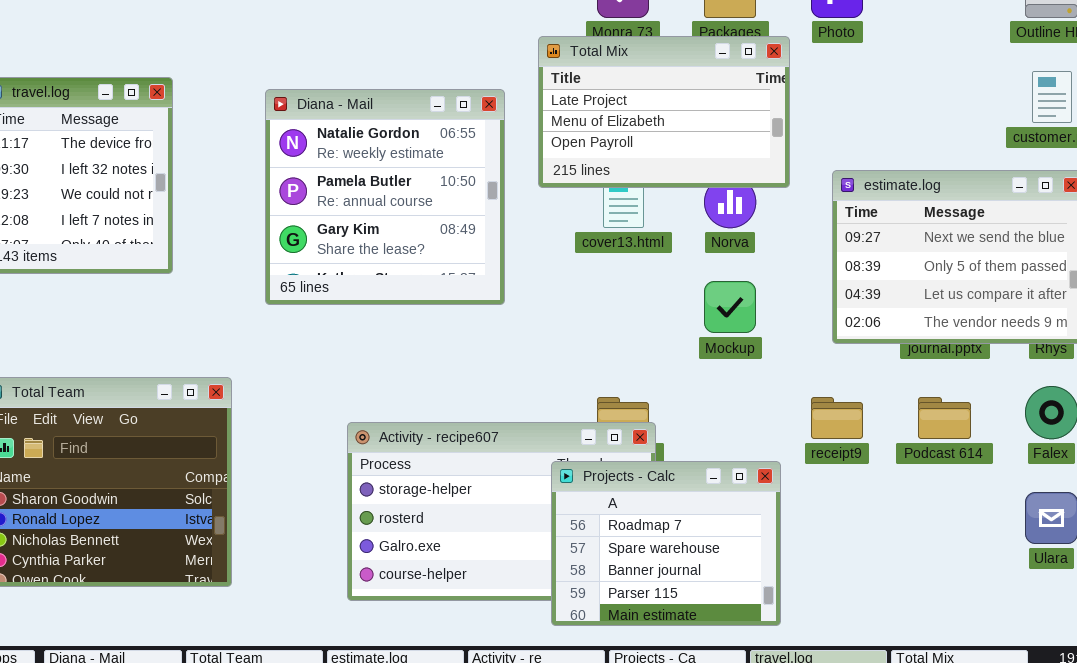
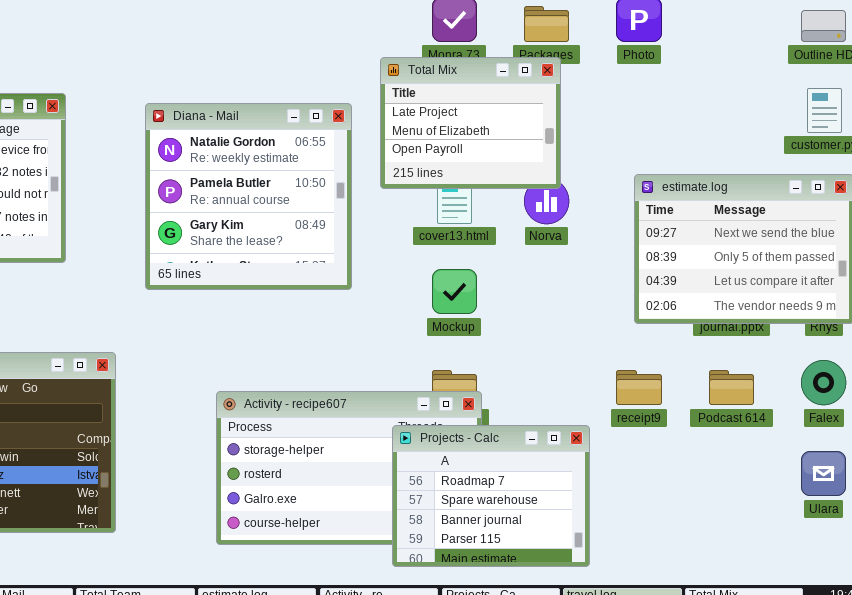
Total Mix: [538,36,790,188] -> [380,57,561,189], resized
Mockup: [704,281,756,333] -> [432,269,477,314], moved

